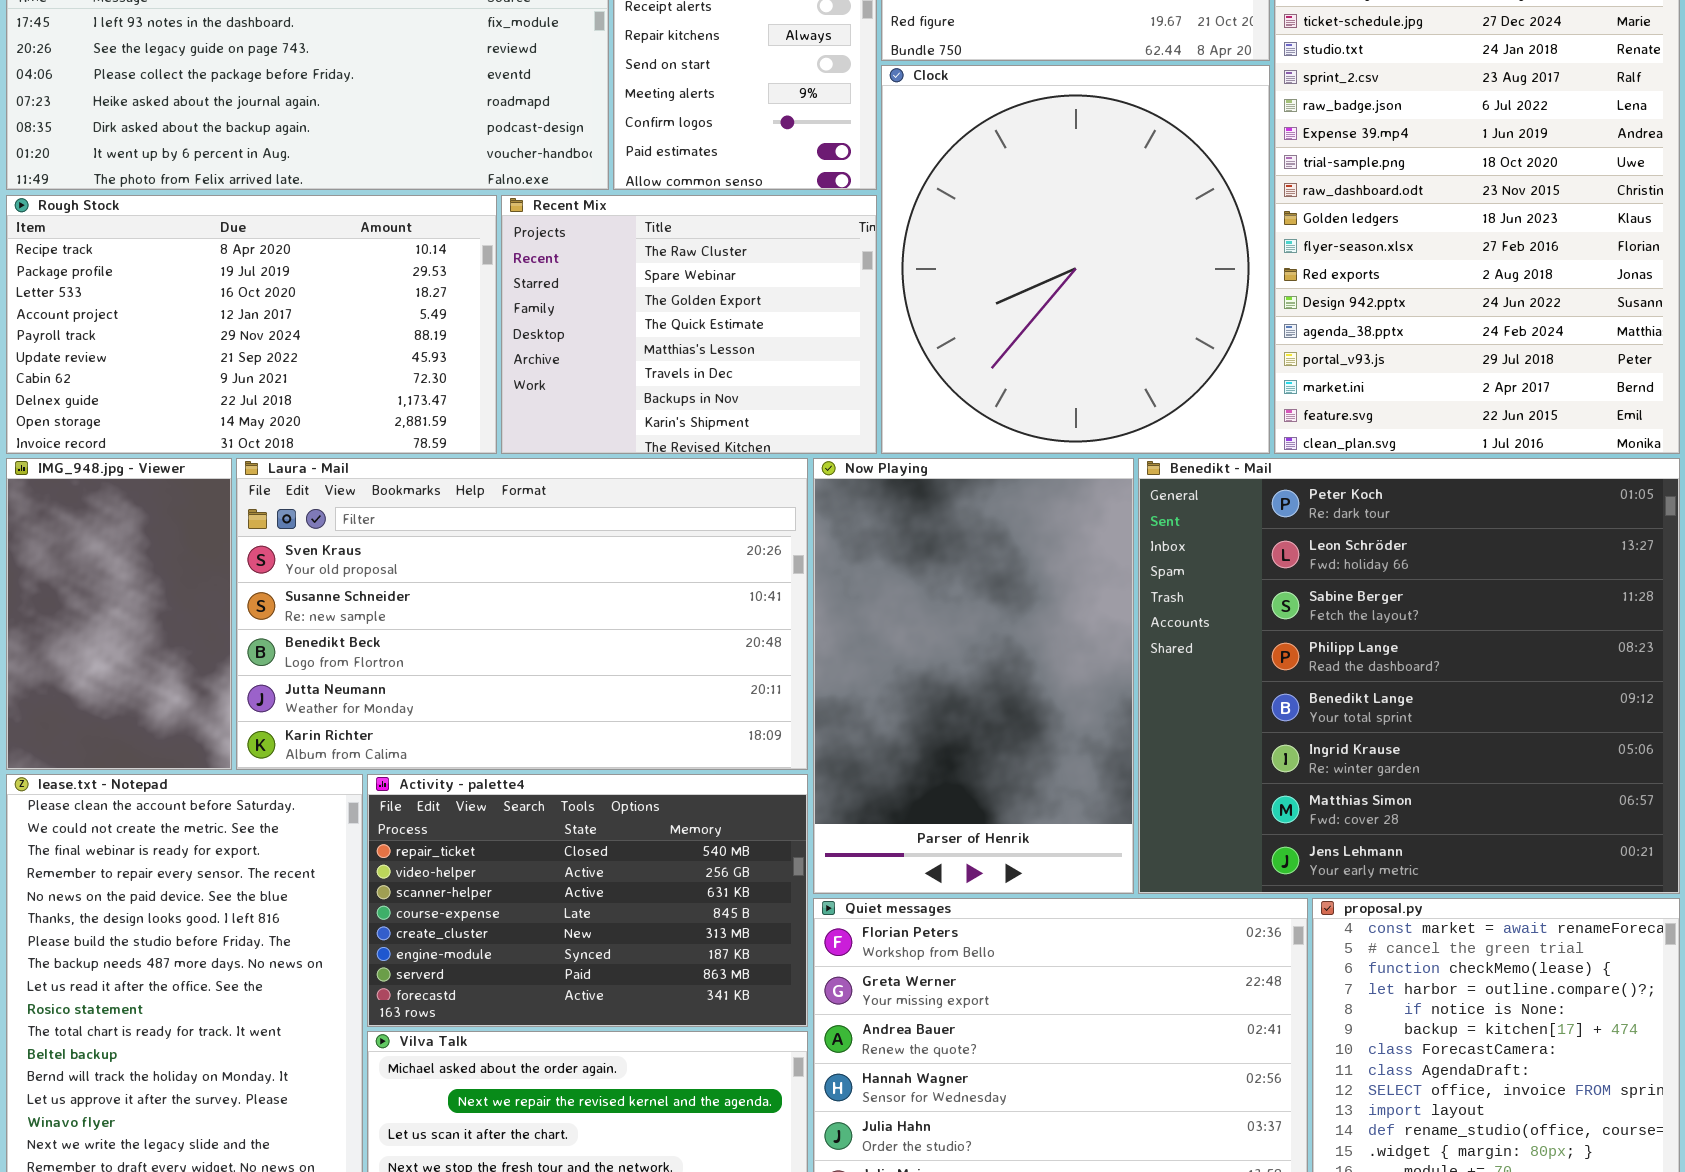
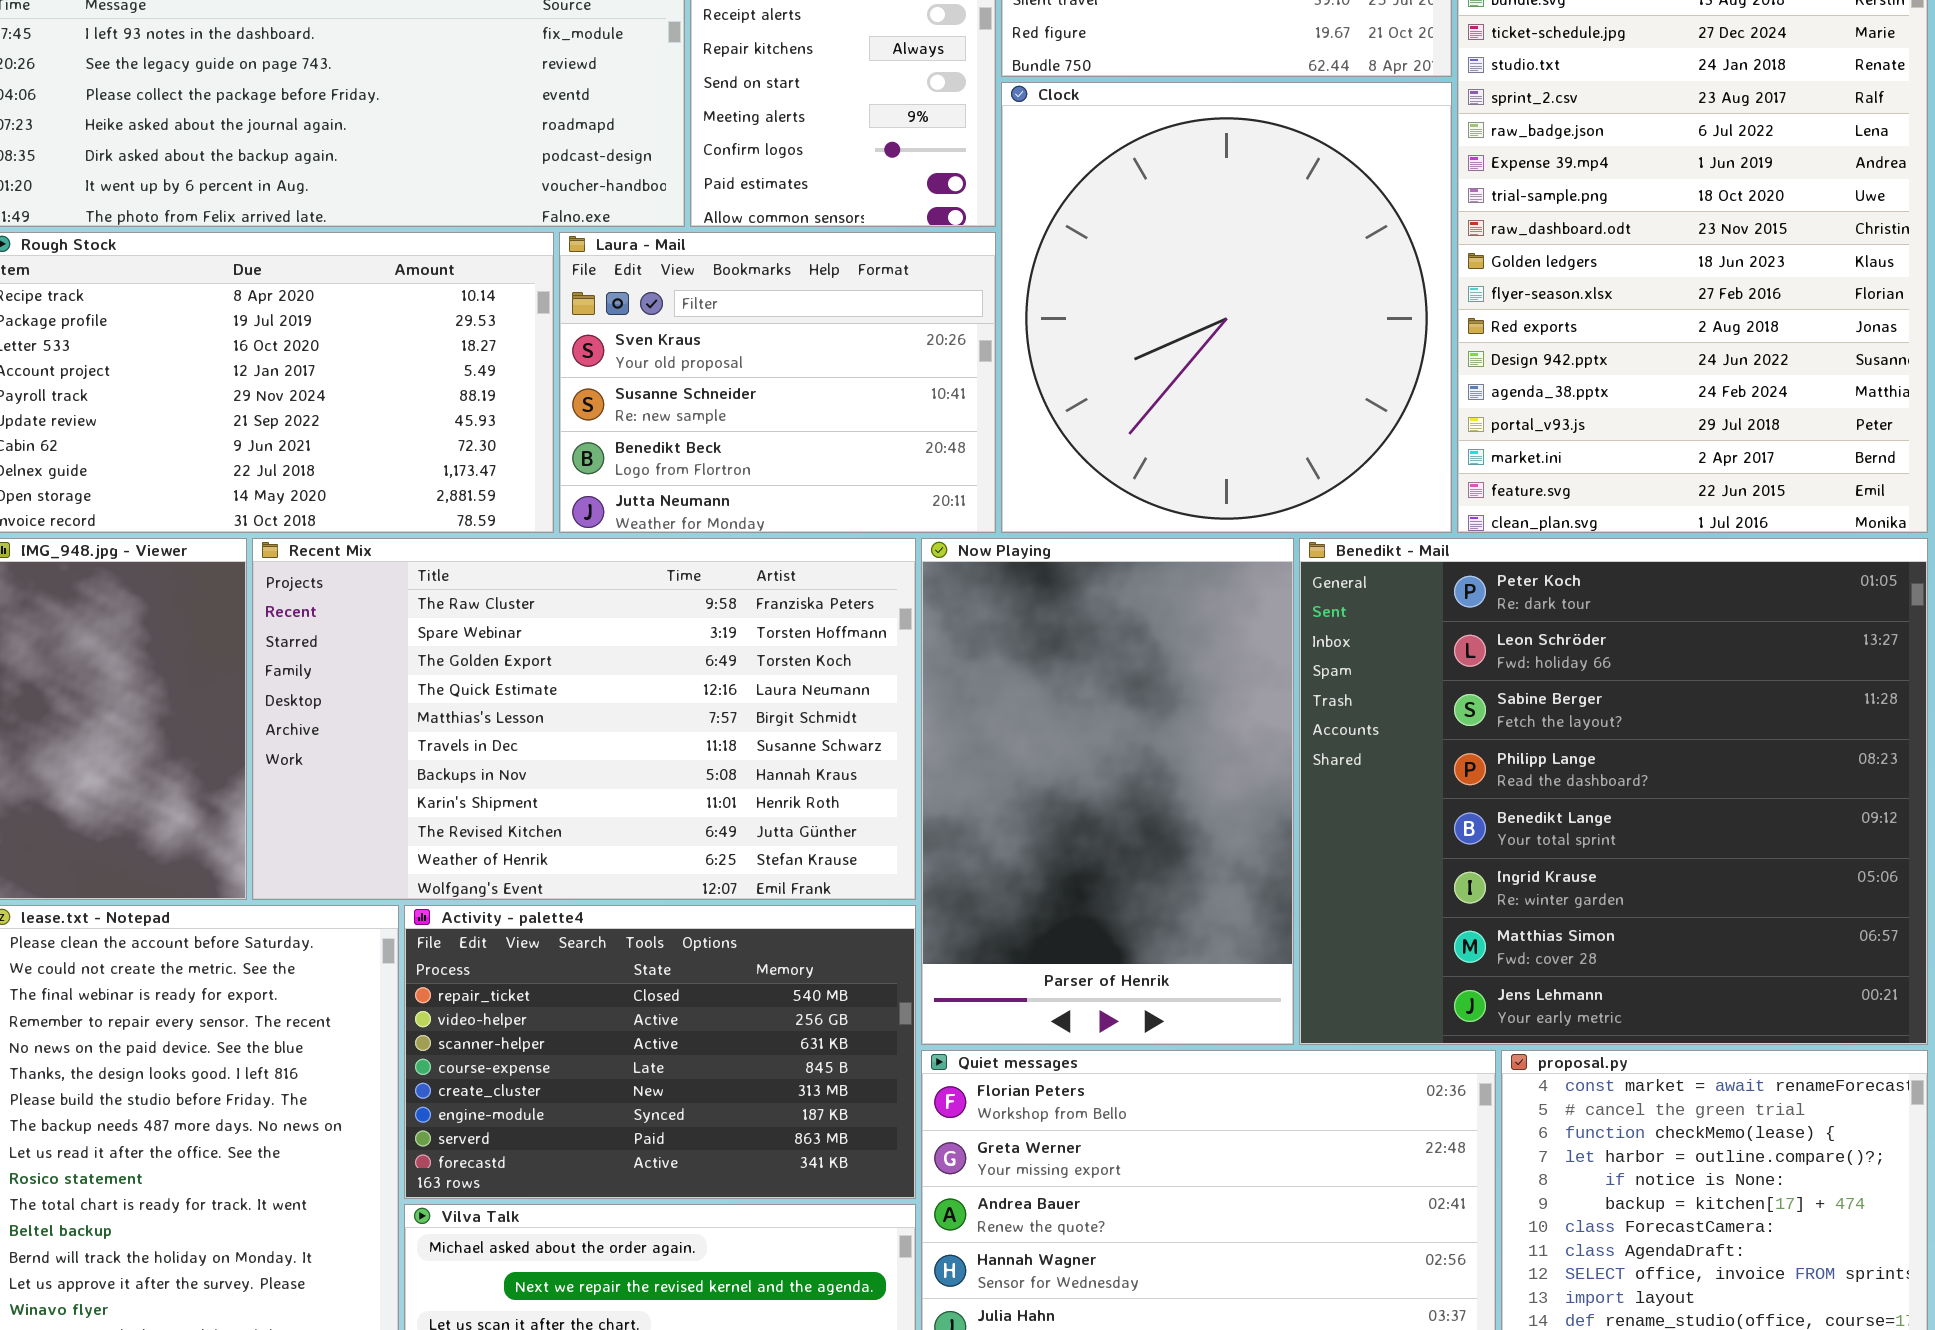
Recent Mix: [501,195,877,454] -> [252,538,916,900], moved, resized
Laura - Mail: [236,458,808,770] -> [559,232,996,533], moved, resized

